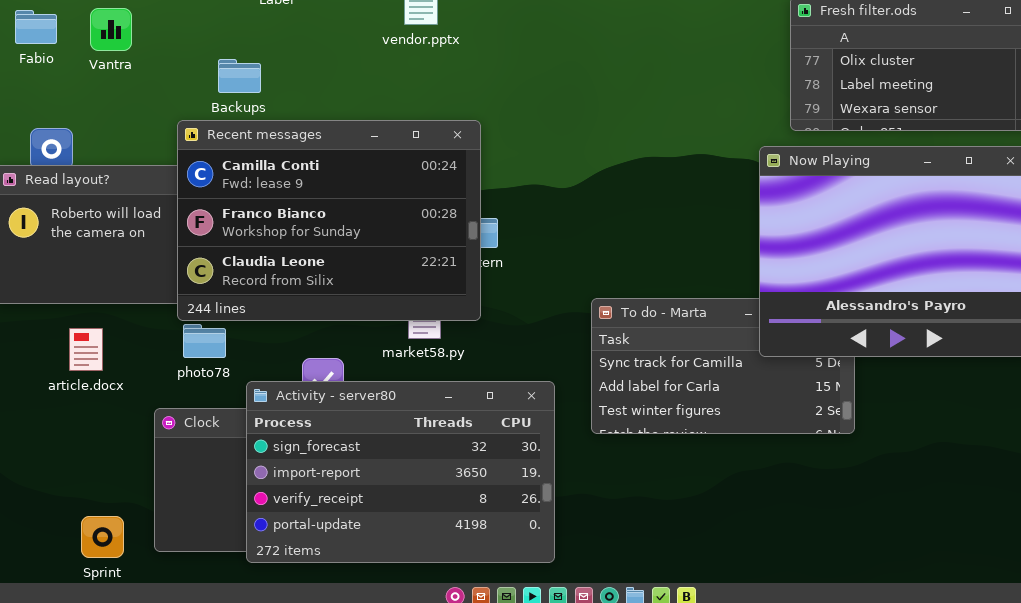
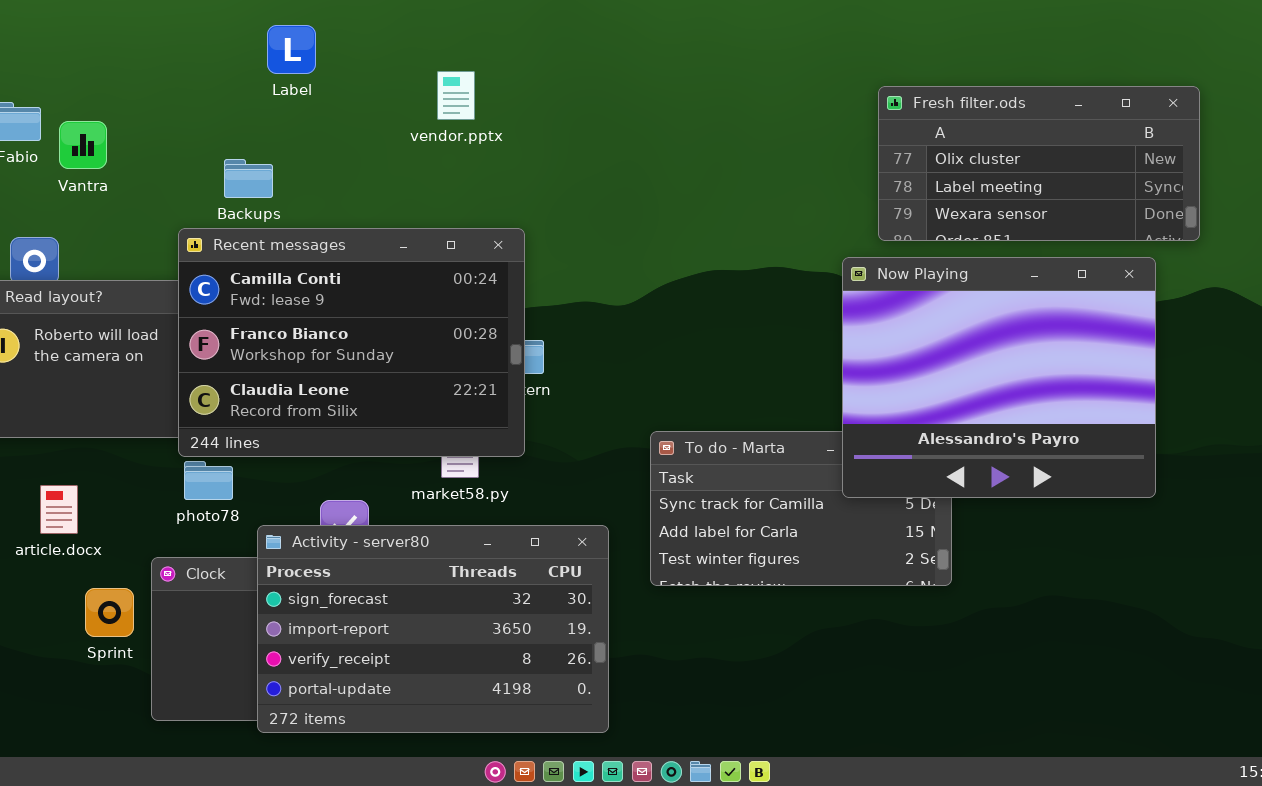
Vantra: [90,8,132,51] -> [59,121,107,169], moved
article.docx: [69,328,103,371] -> [40,485,78,534], moved
Sprint: [81,516,124,558] -> [85,588,134,637], moved

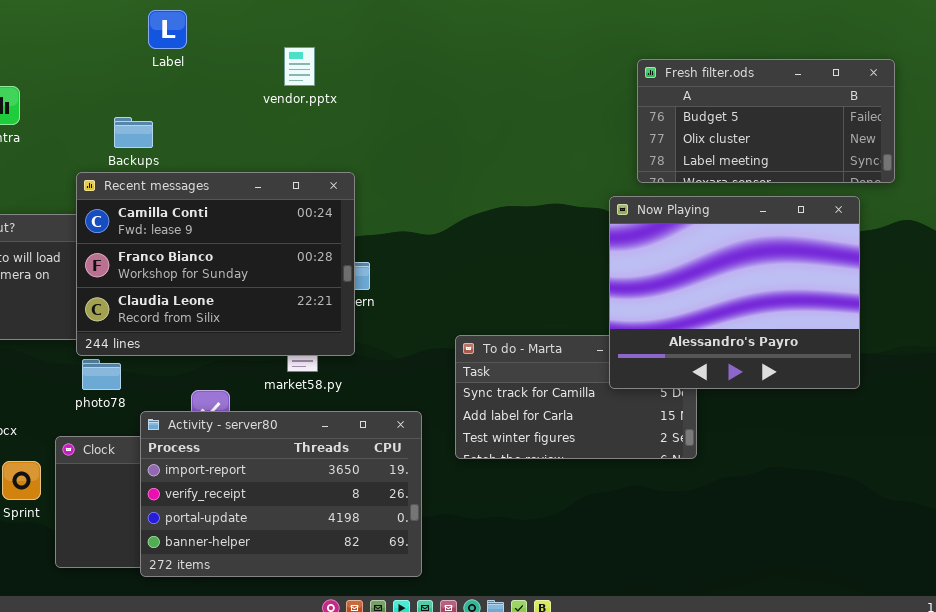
Fresh filter.ods: [878,86,1200,241] -> [637,59,895,183], scrolled up 1 row
Activity - server80: [257,525,609,733] -> [140,411,422,577], scrolled down 1 row

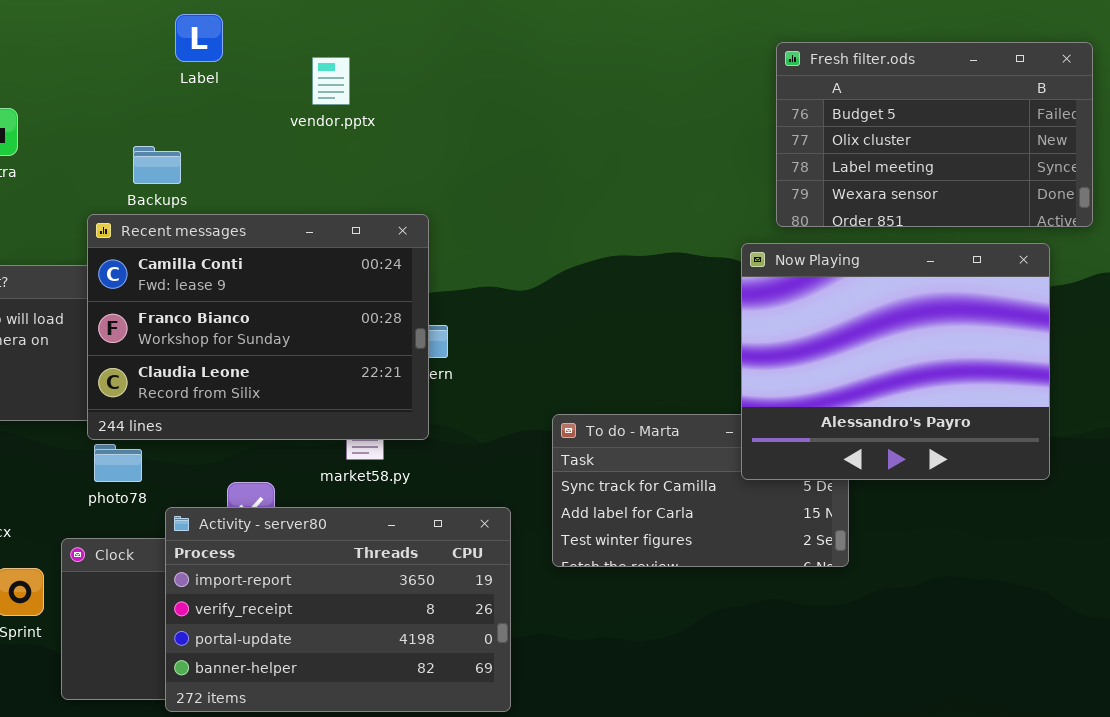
vendor.pptx: [284,47,315,86] -> [312,57,350,105], moved
Fresh filter.ods: [637,59,895,183] -> [776,42,1093,227], resized

